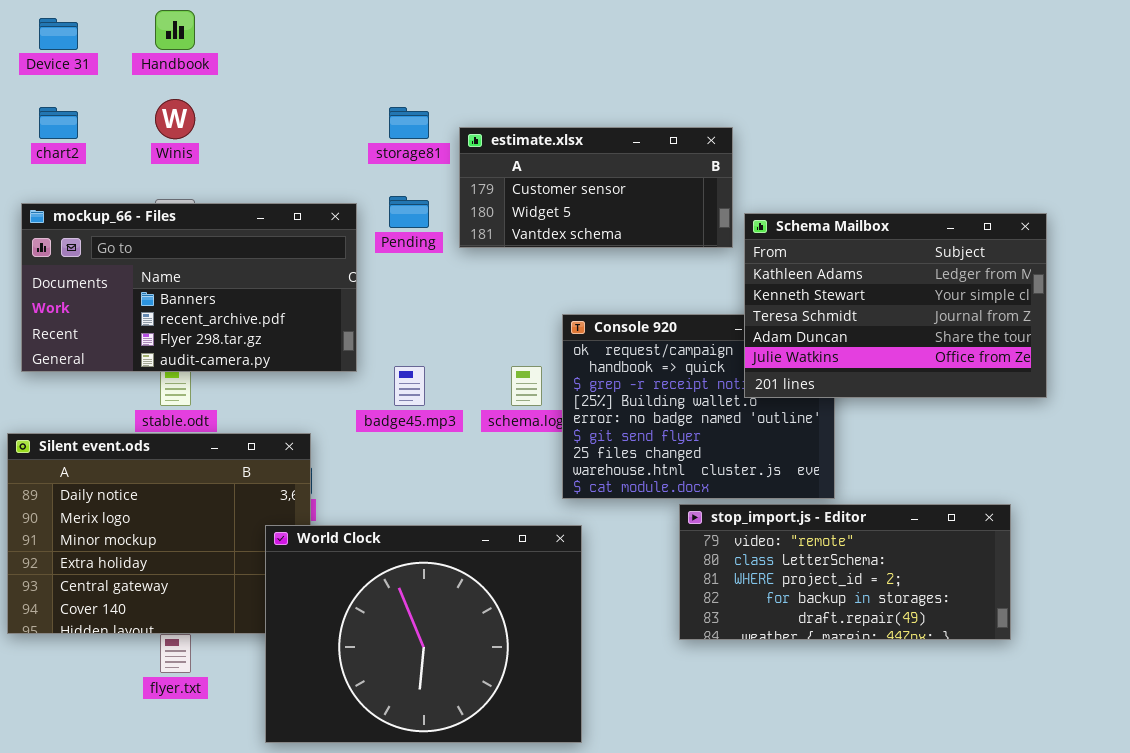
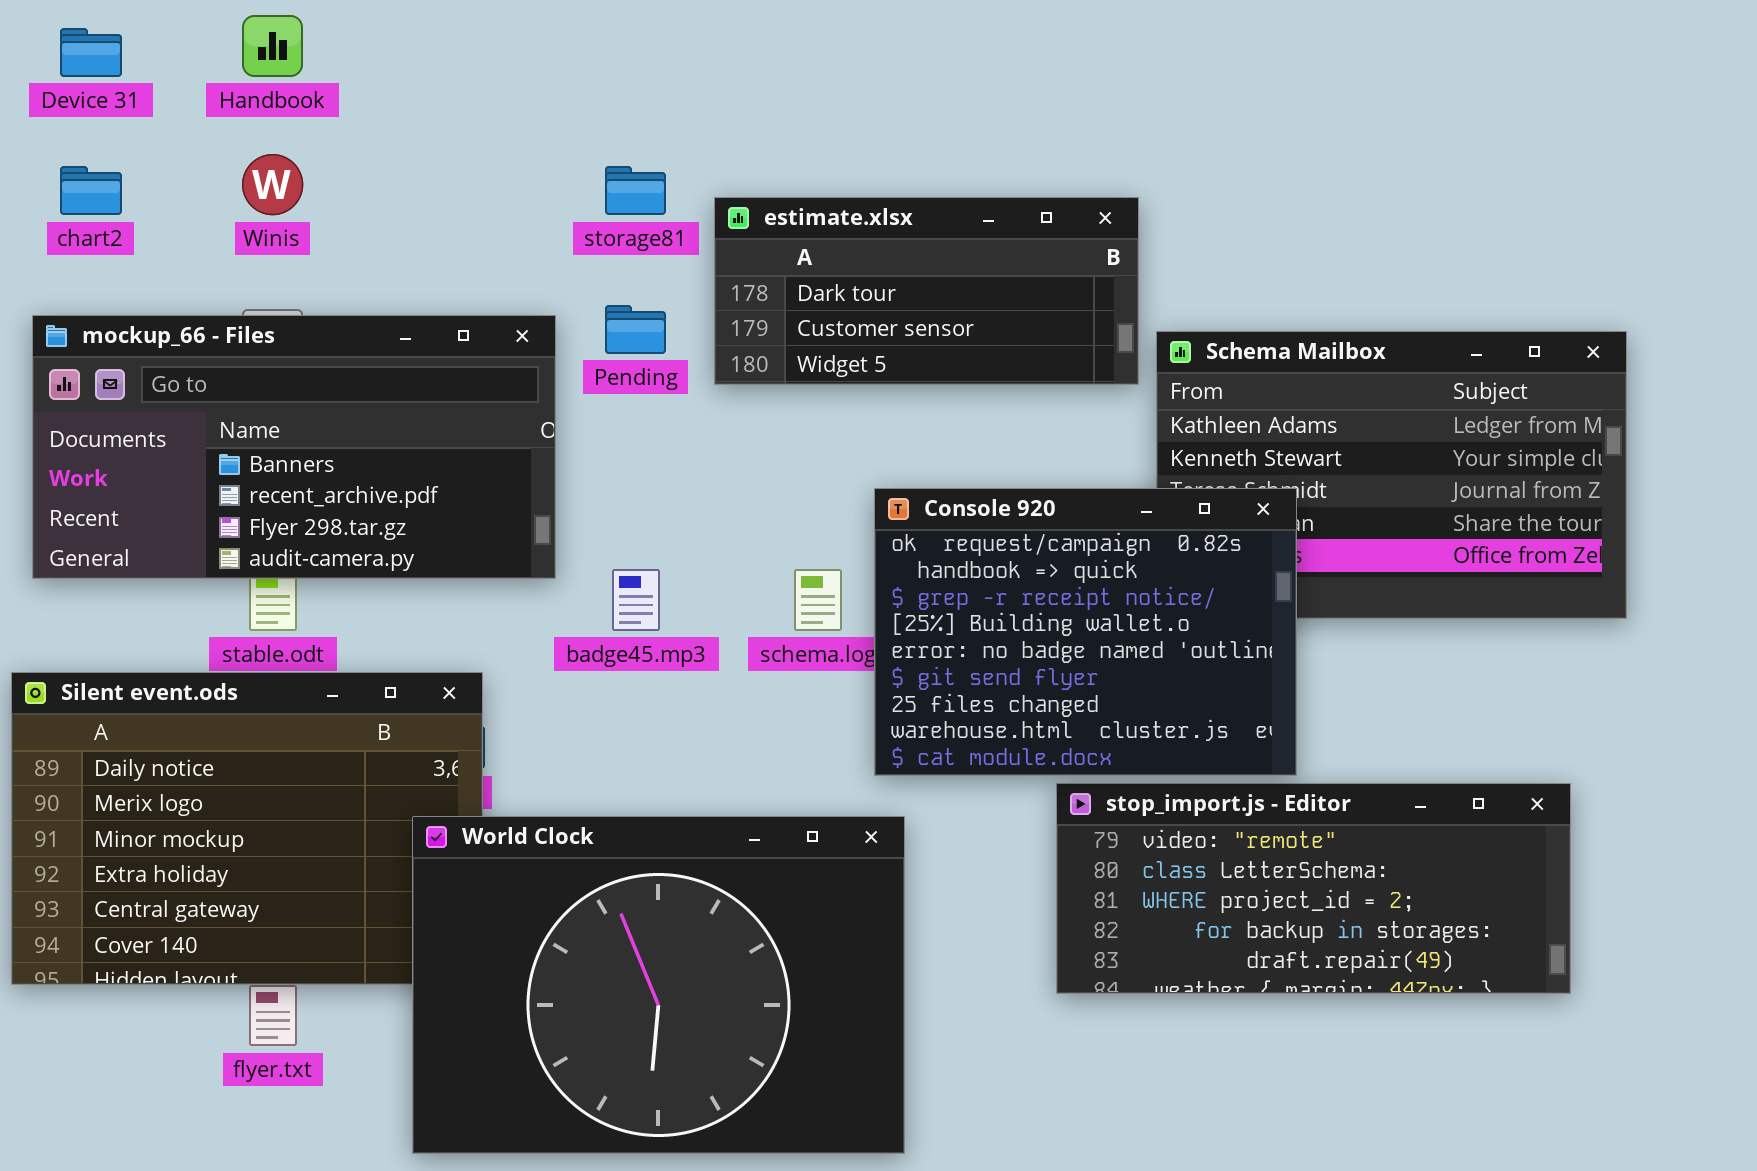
estimate.xlsx: [459,127,733,248] -> [714,197,1139,385], scrolled up 1 row
Console 920: [562,314,835,499] -> [874,488,1297,776], raised

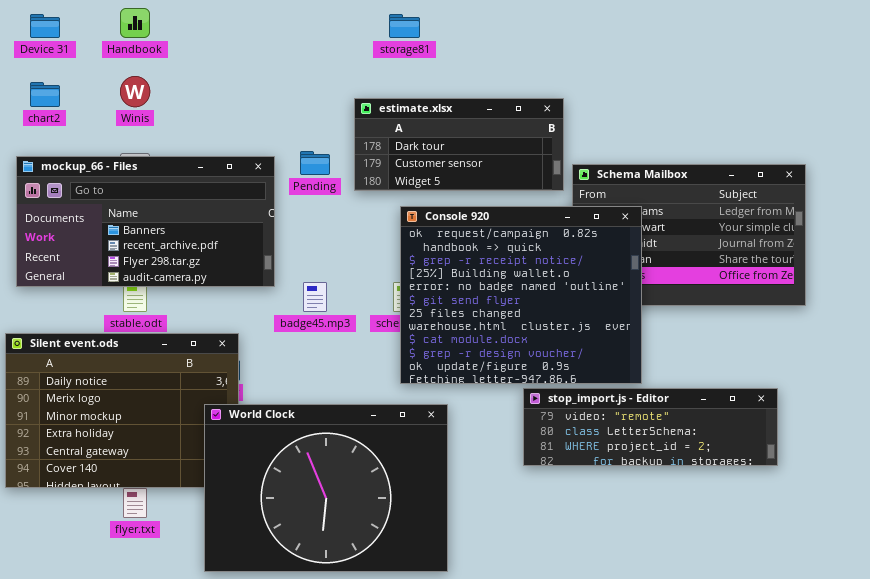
storage81: [605,166,666,215] -> [389,14,420,38], moved
Console 920: [874,488,1297,776] -> [400,206,642,384], resized
stop_import.js - Editor: [1056,783,1571,994] -> [523,388,778,466], resized

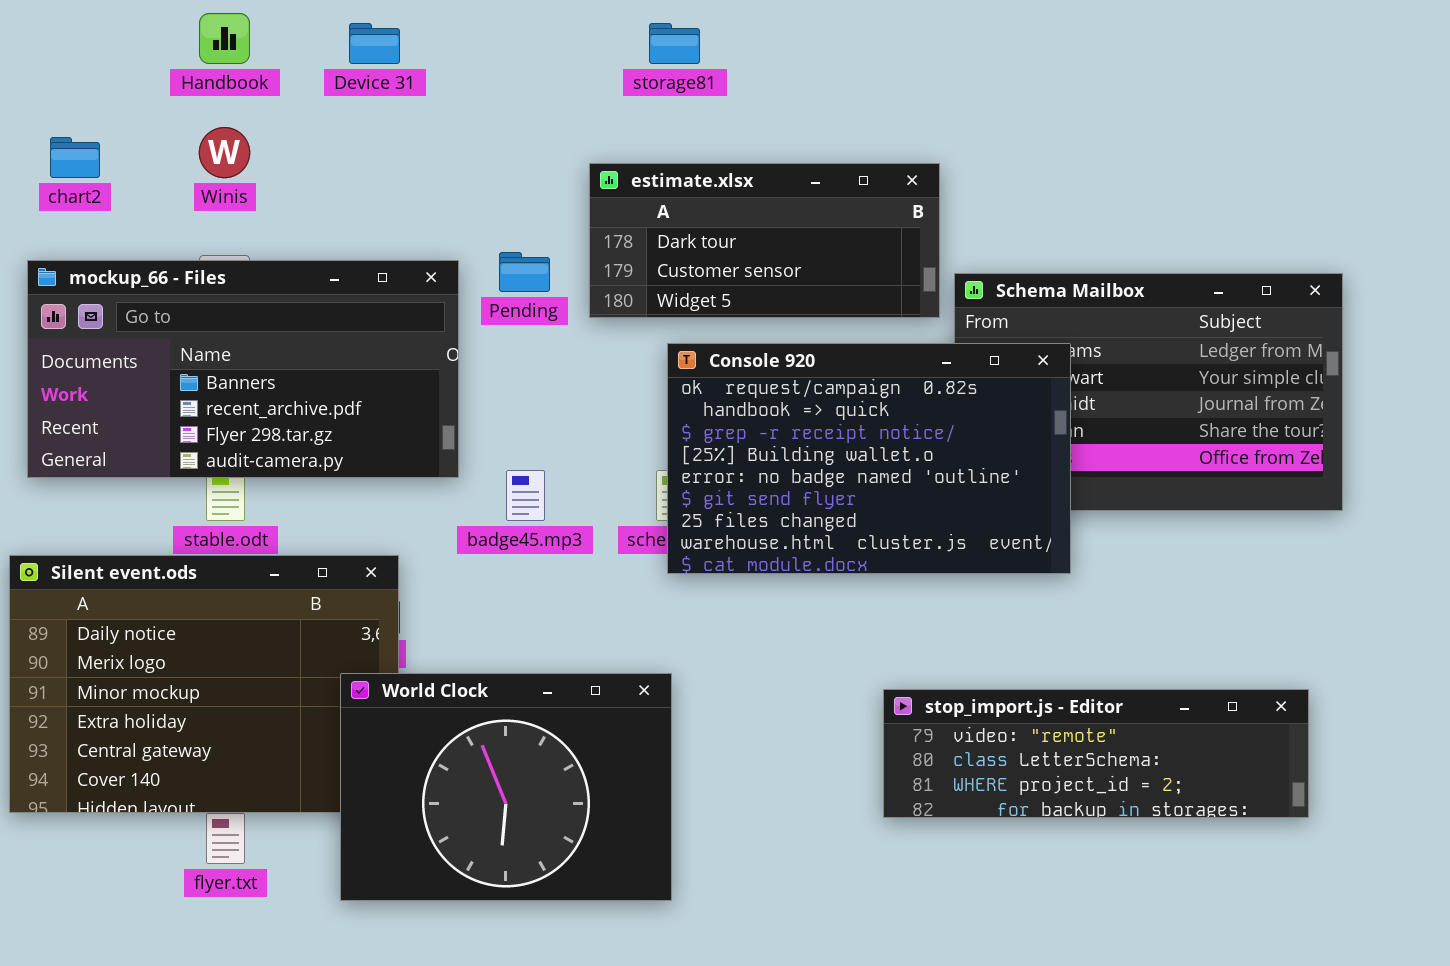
Device 31: [30,14,60,38] -> [349,23,400,64], moved
Console 920: [400,206,642,384] -> [667,343,1071,574], resized
stop_import.js - Editor: [523,388,778,466] -> [883,689,1309,818], moved
World Clock: [204,404,448,572] -> [340,673,672,901], resized

